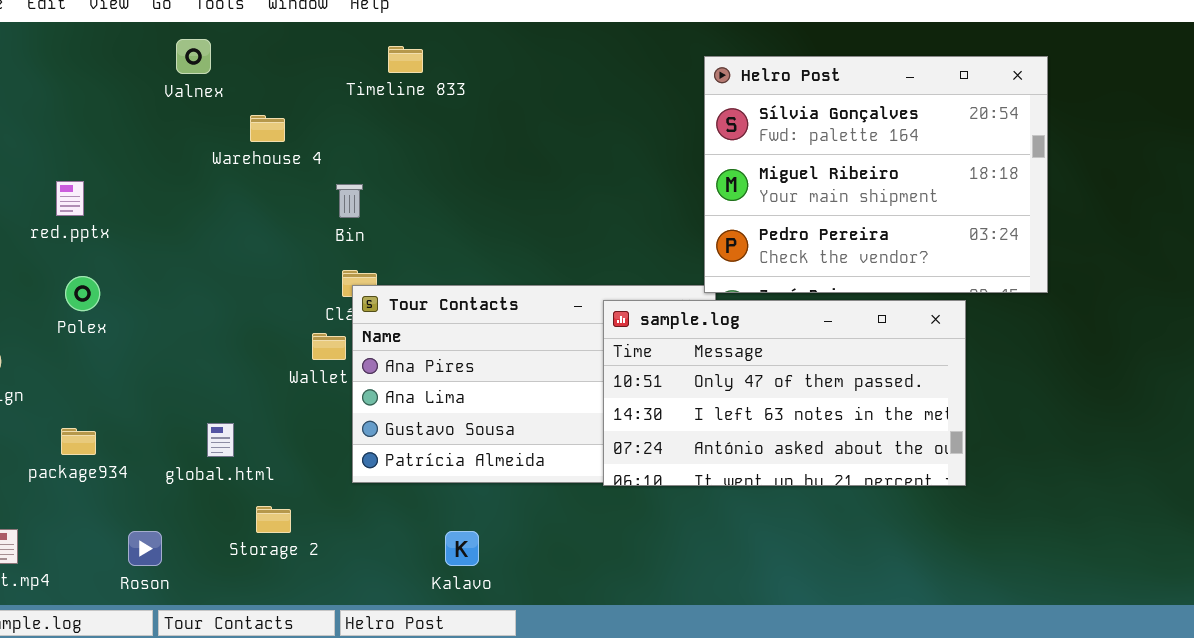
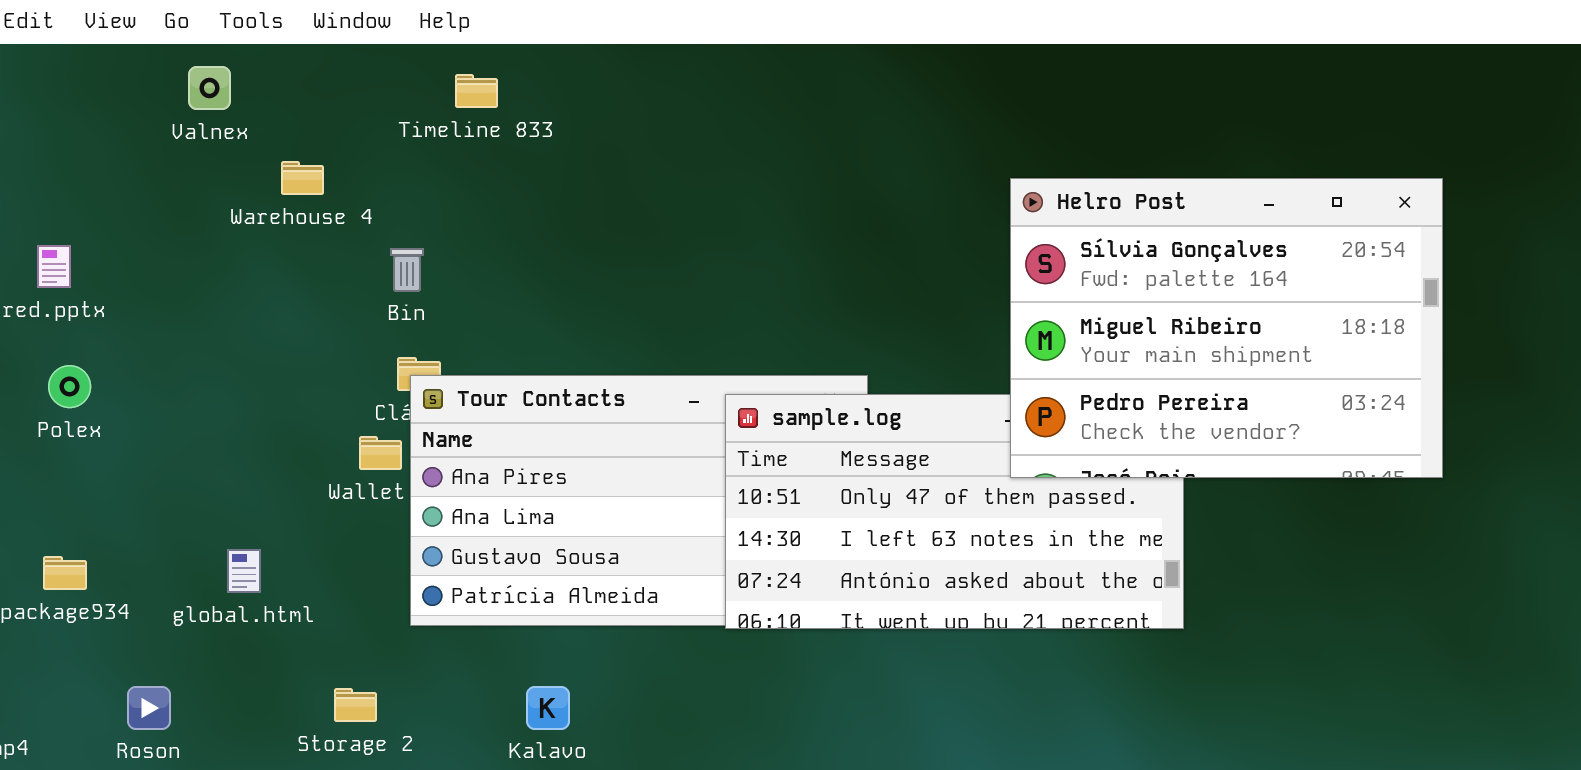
Helro Post: [704,56,1048,293] -> [1010,178,1443,478], moved
Storage 2: [256,506,291,533] -> [334,688,377,722], moved

